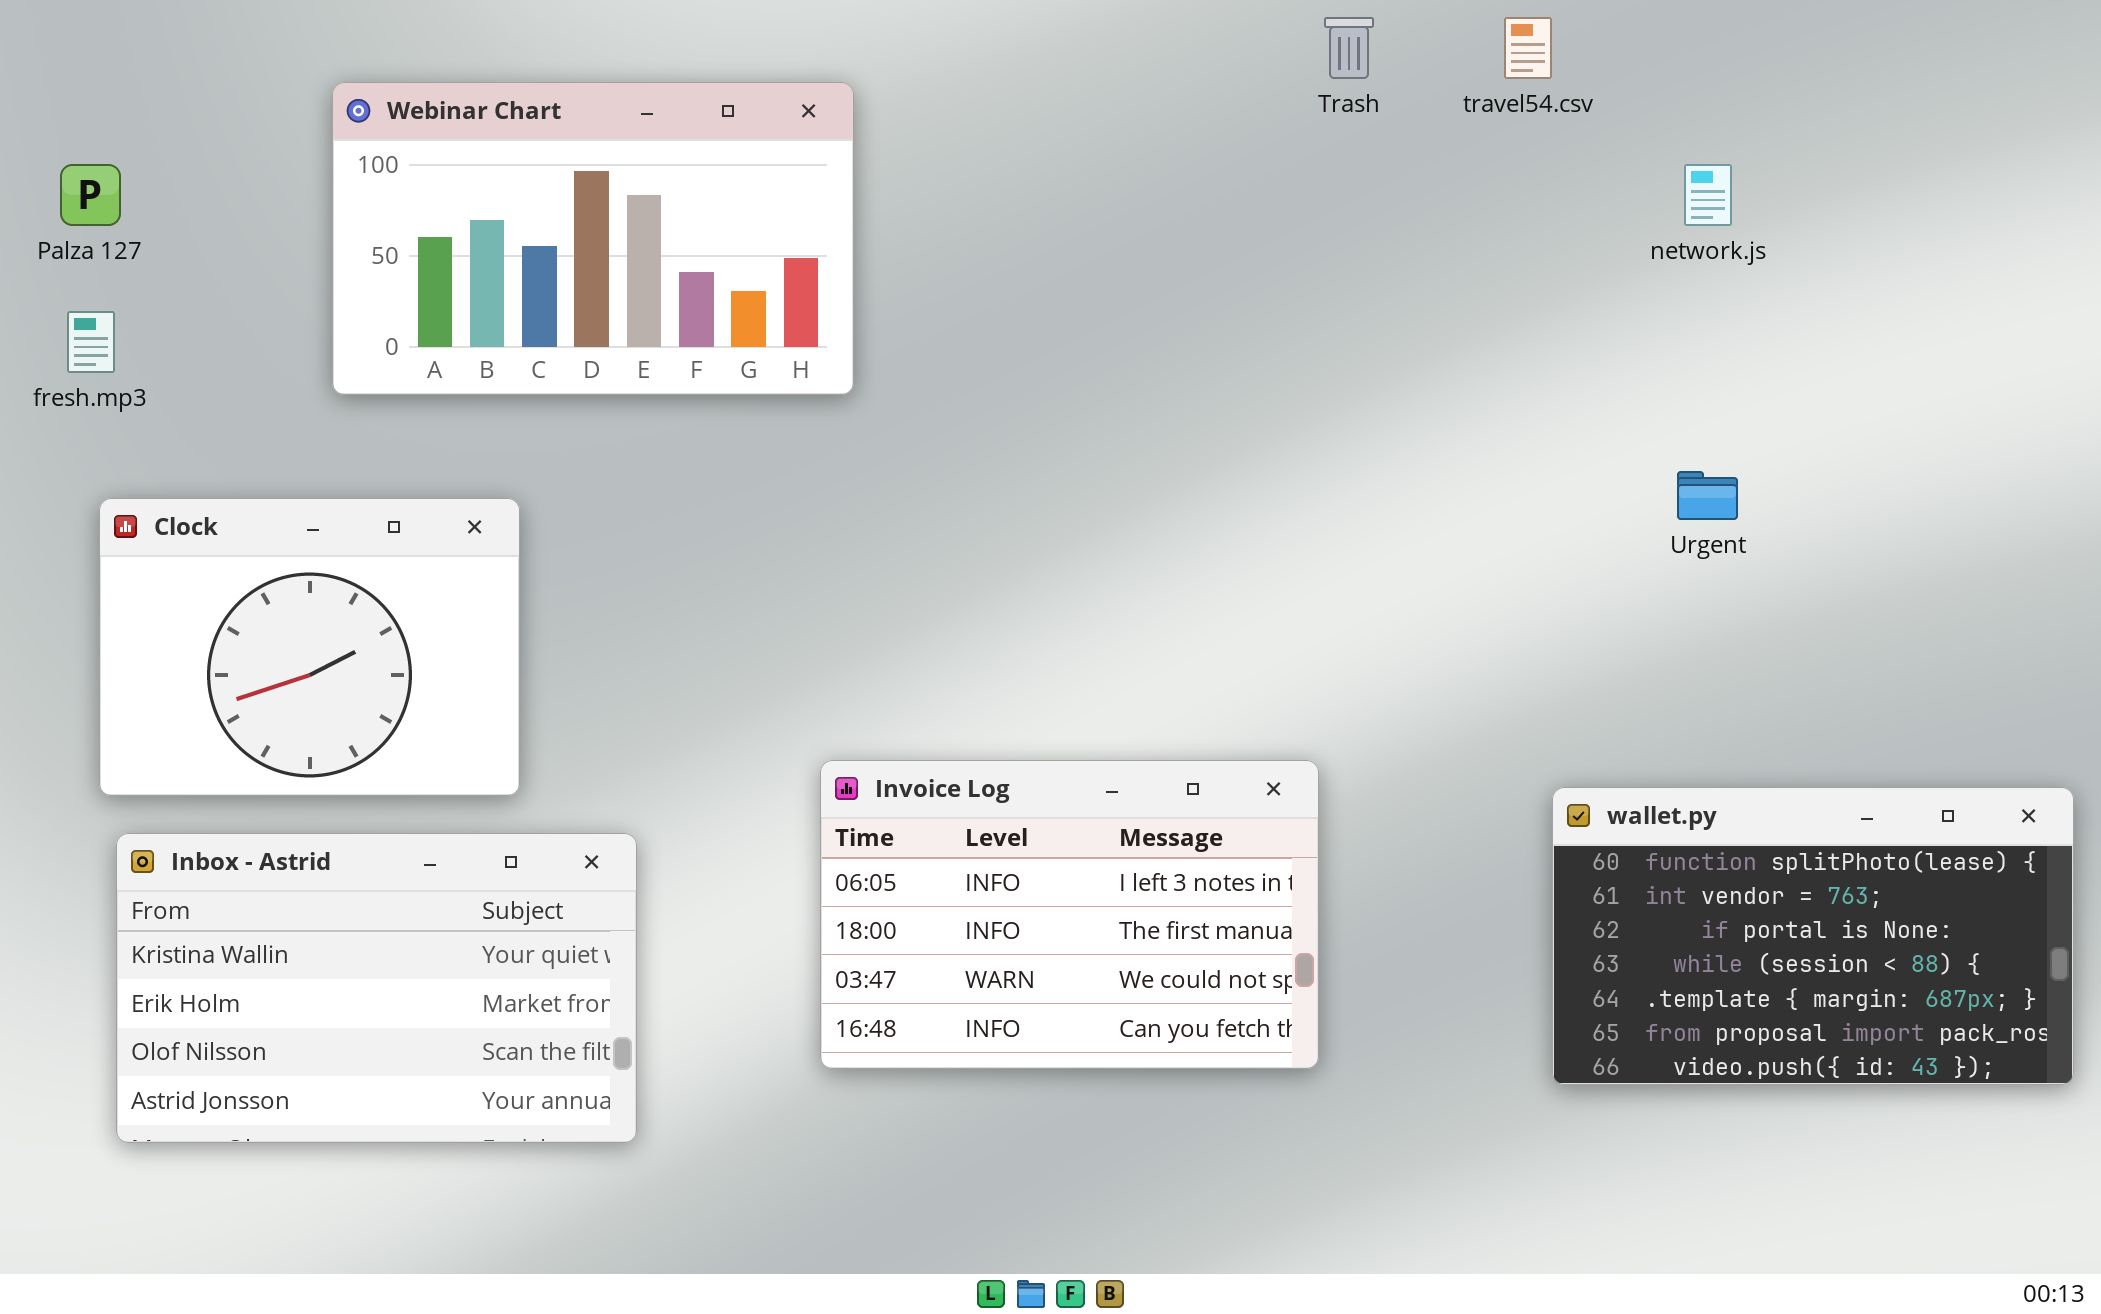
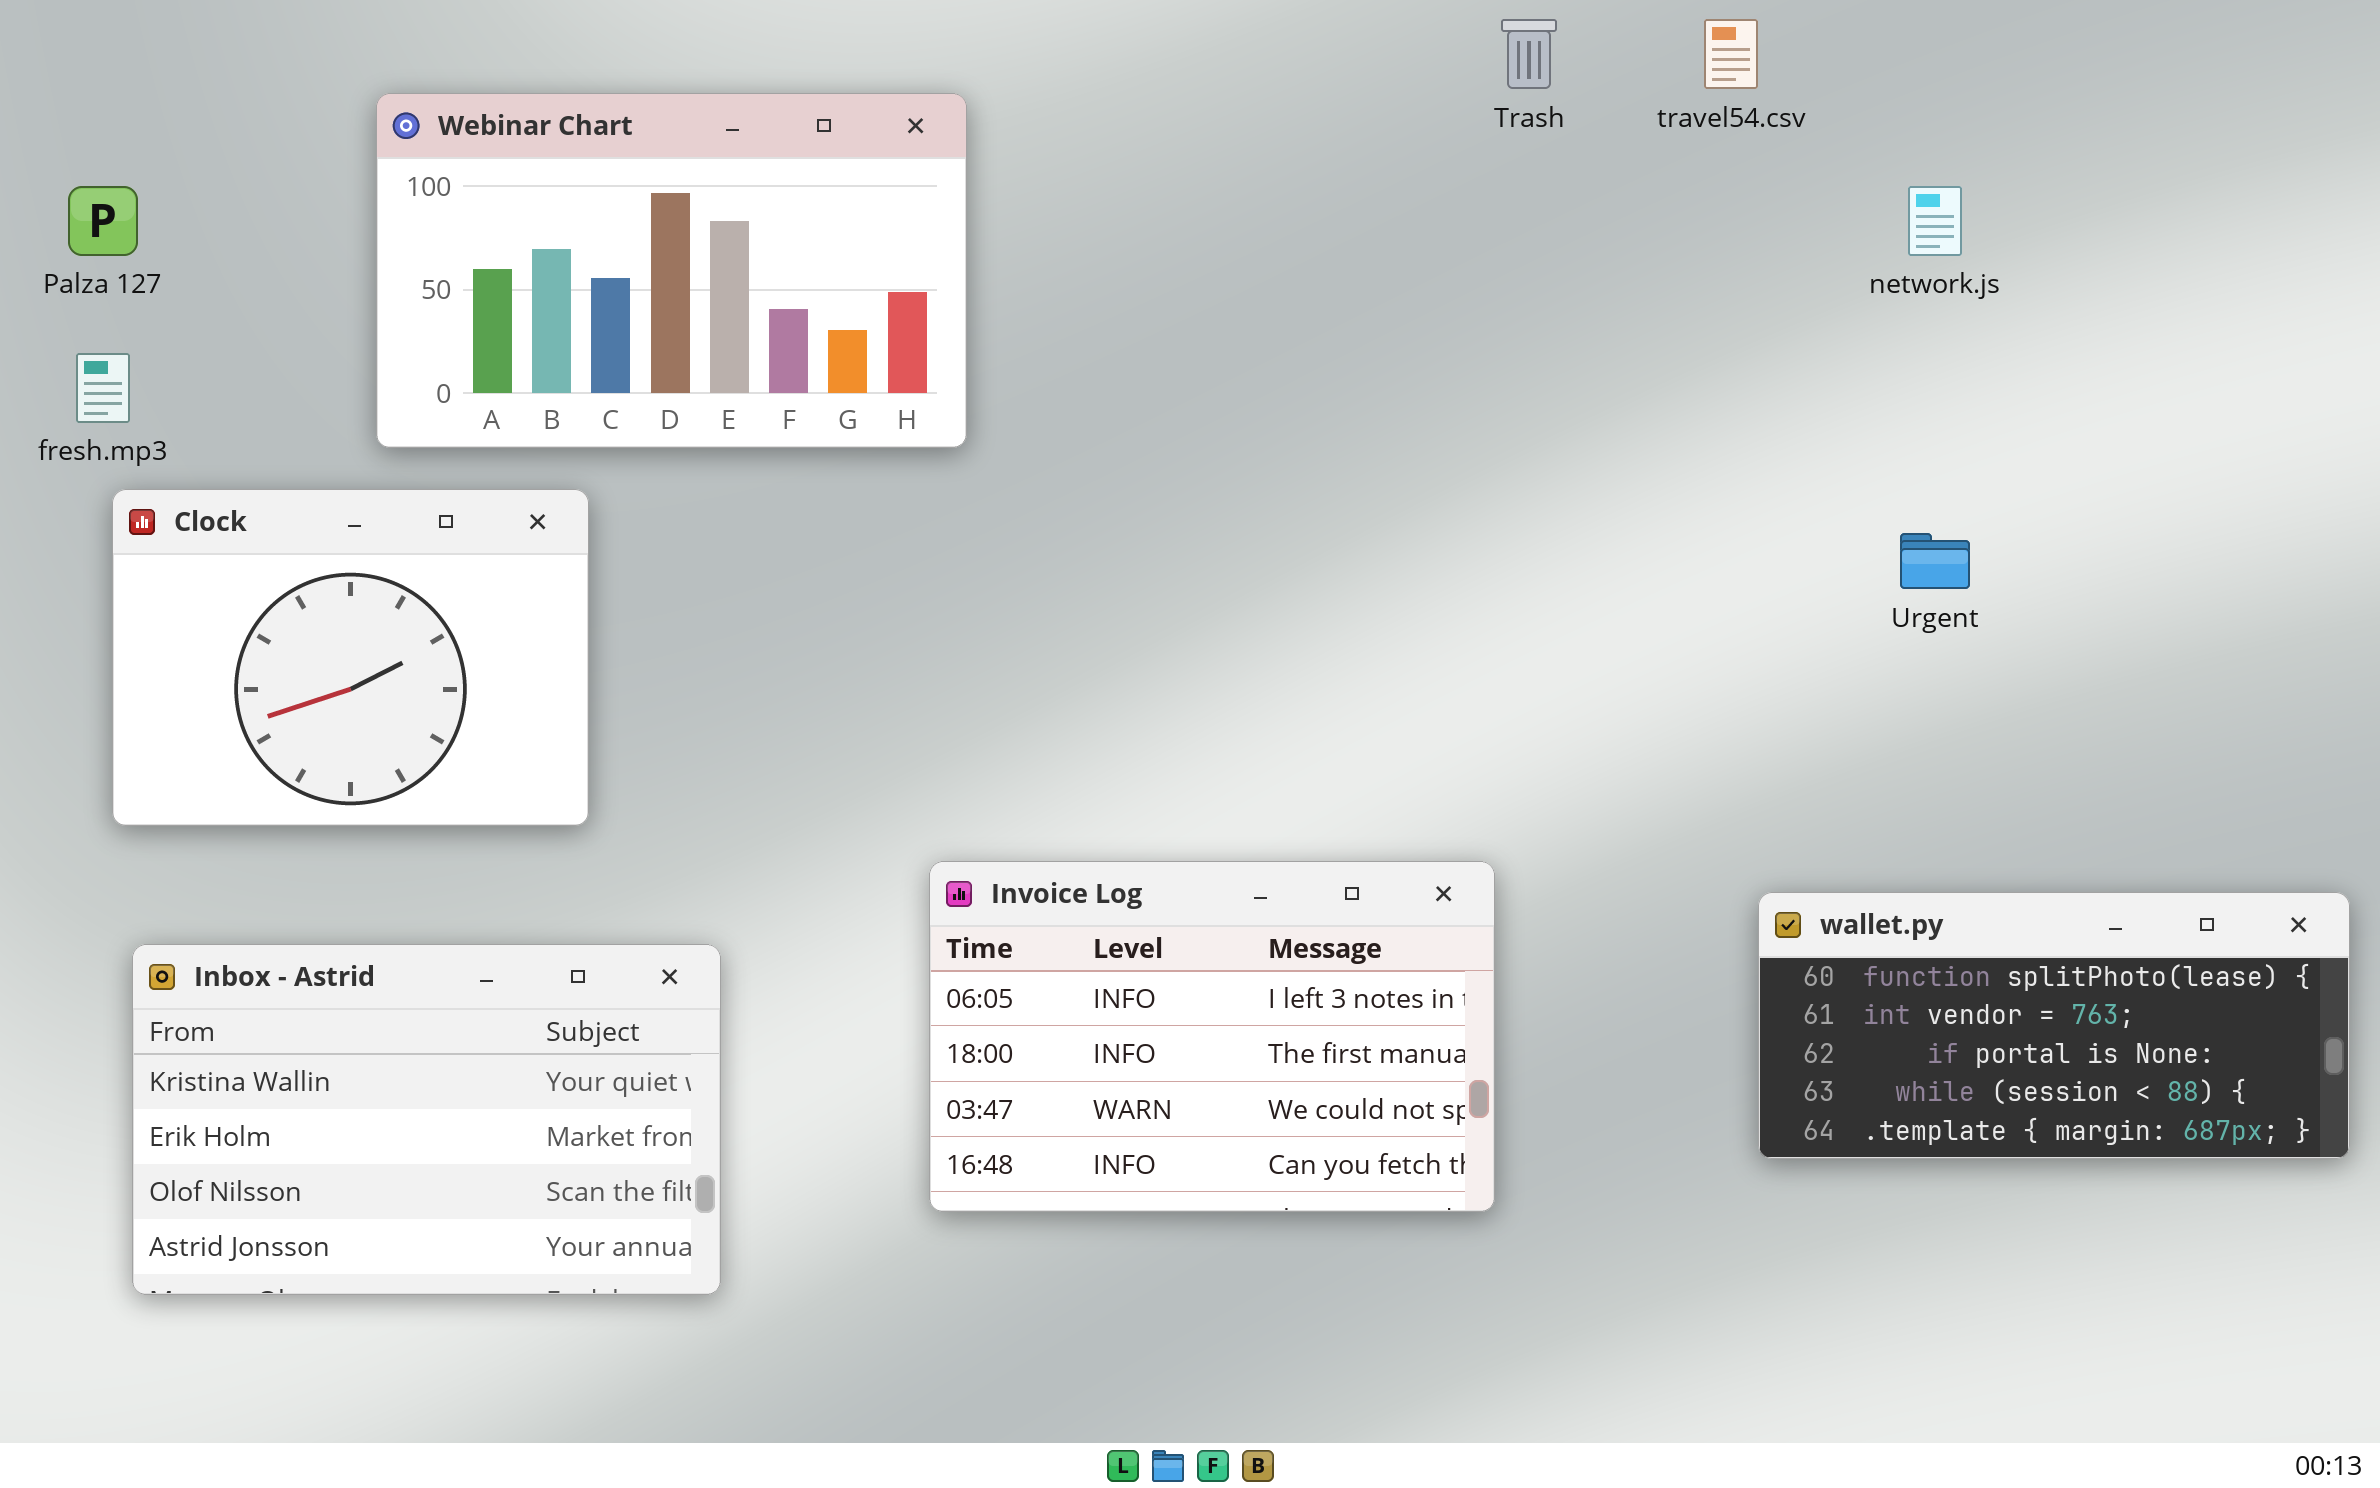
Clock: [99,498,520,796] -> [112,489,589,826], moved
wallet.py: [1552,787,2074,1085] -> [1758,892,2350,1159], resized

